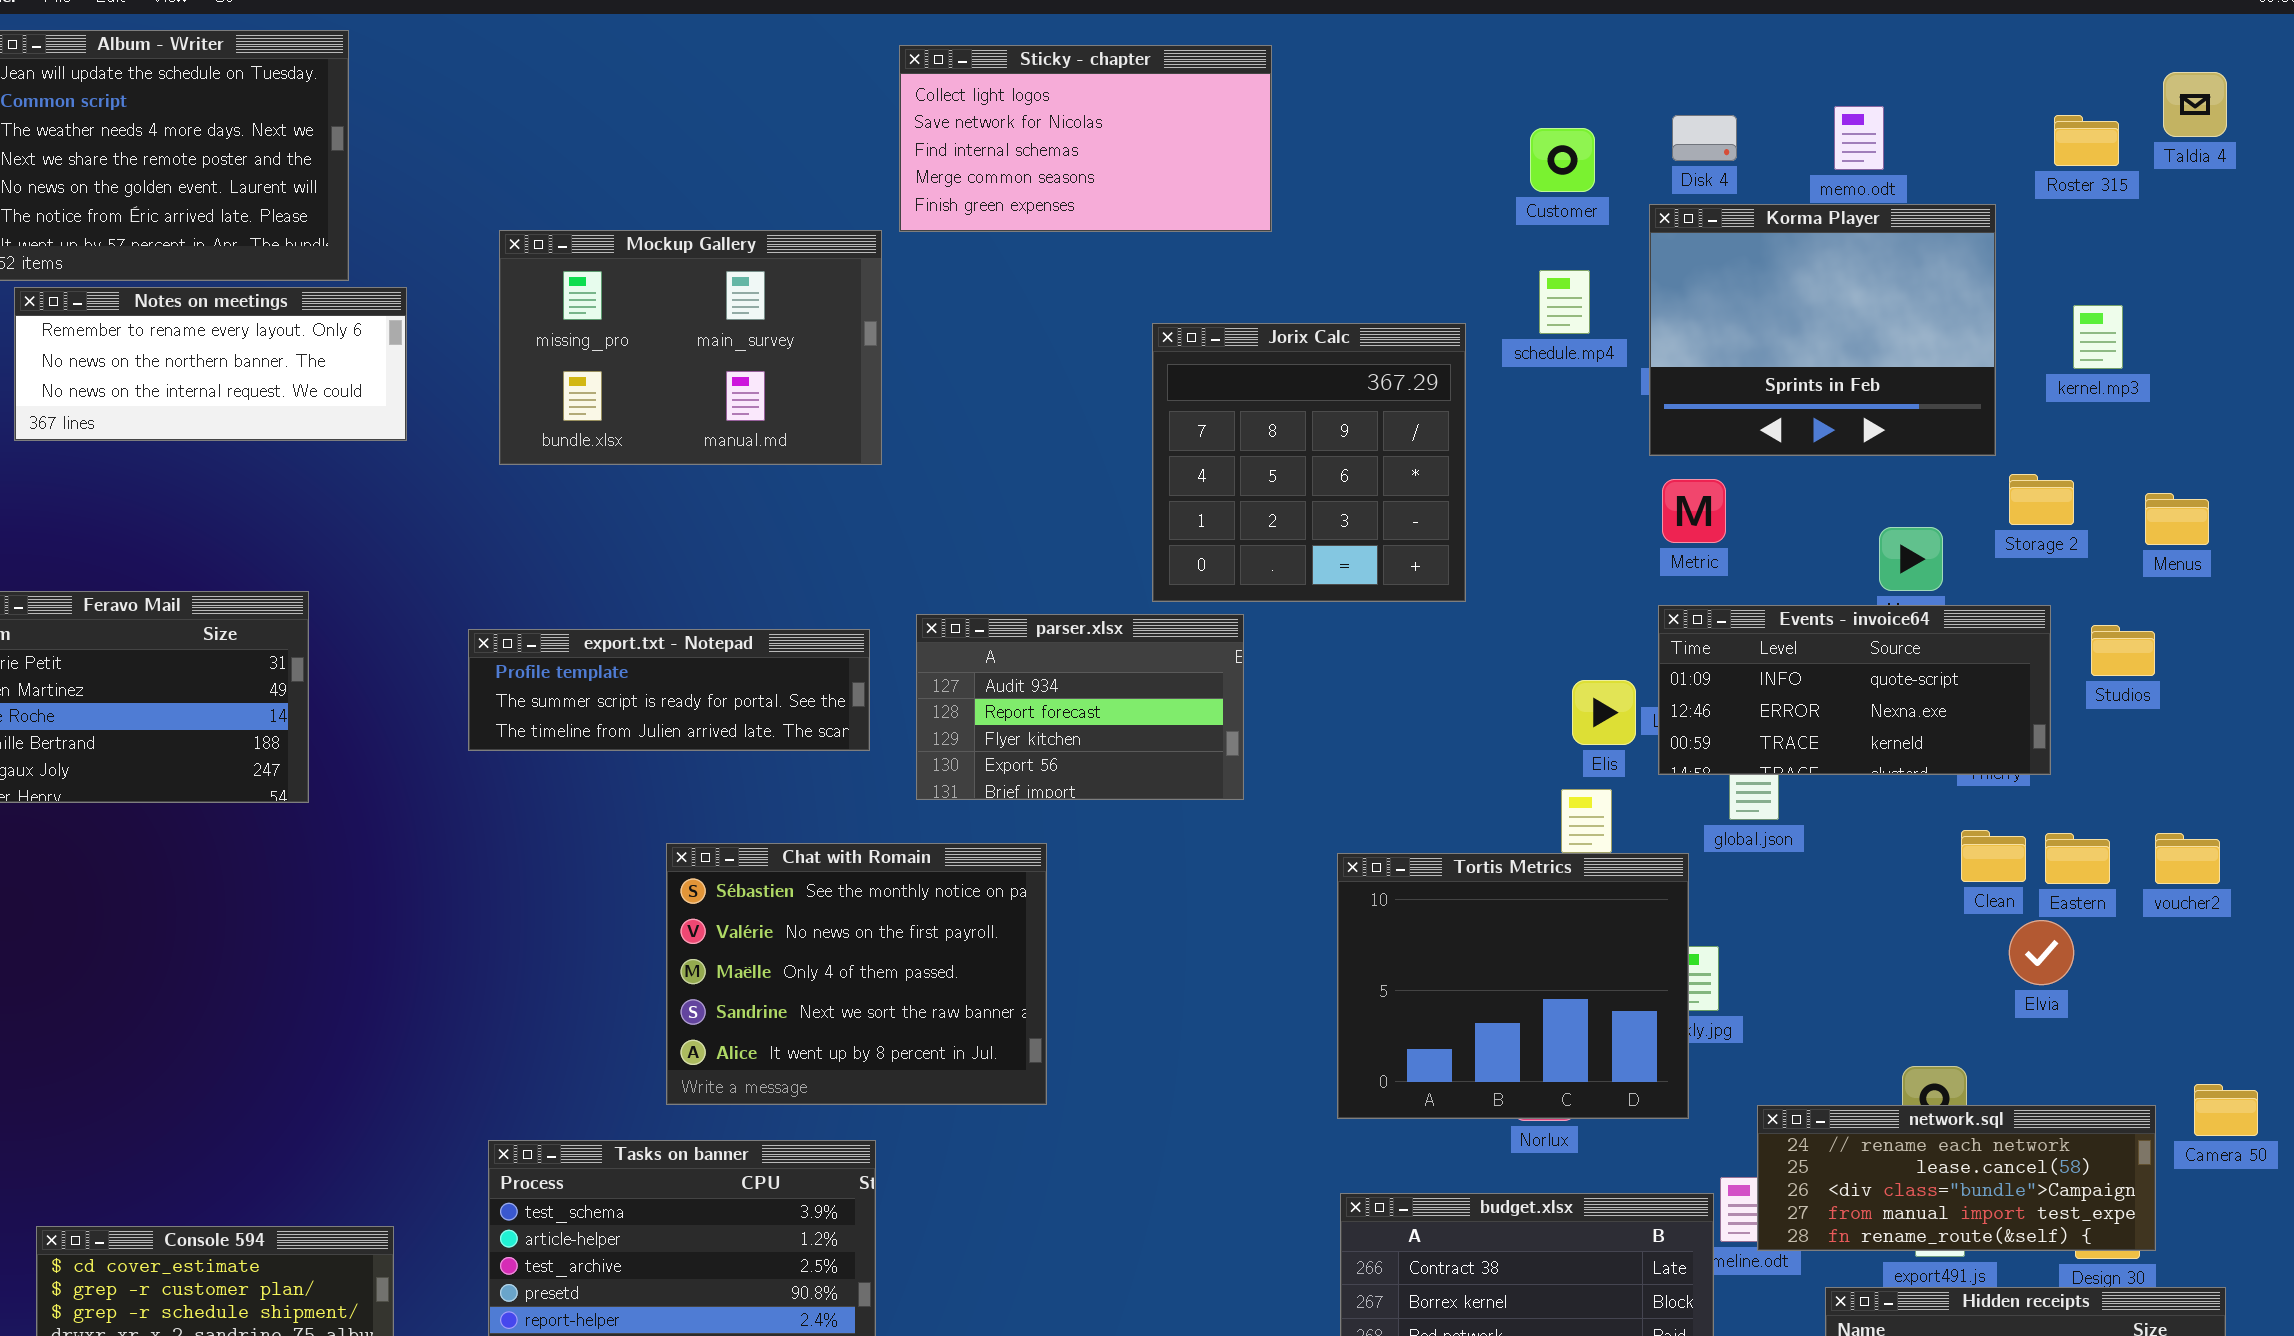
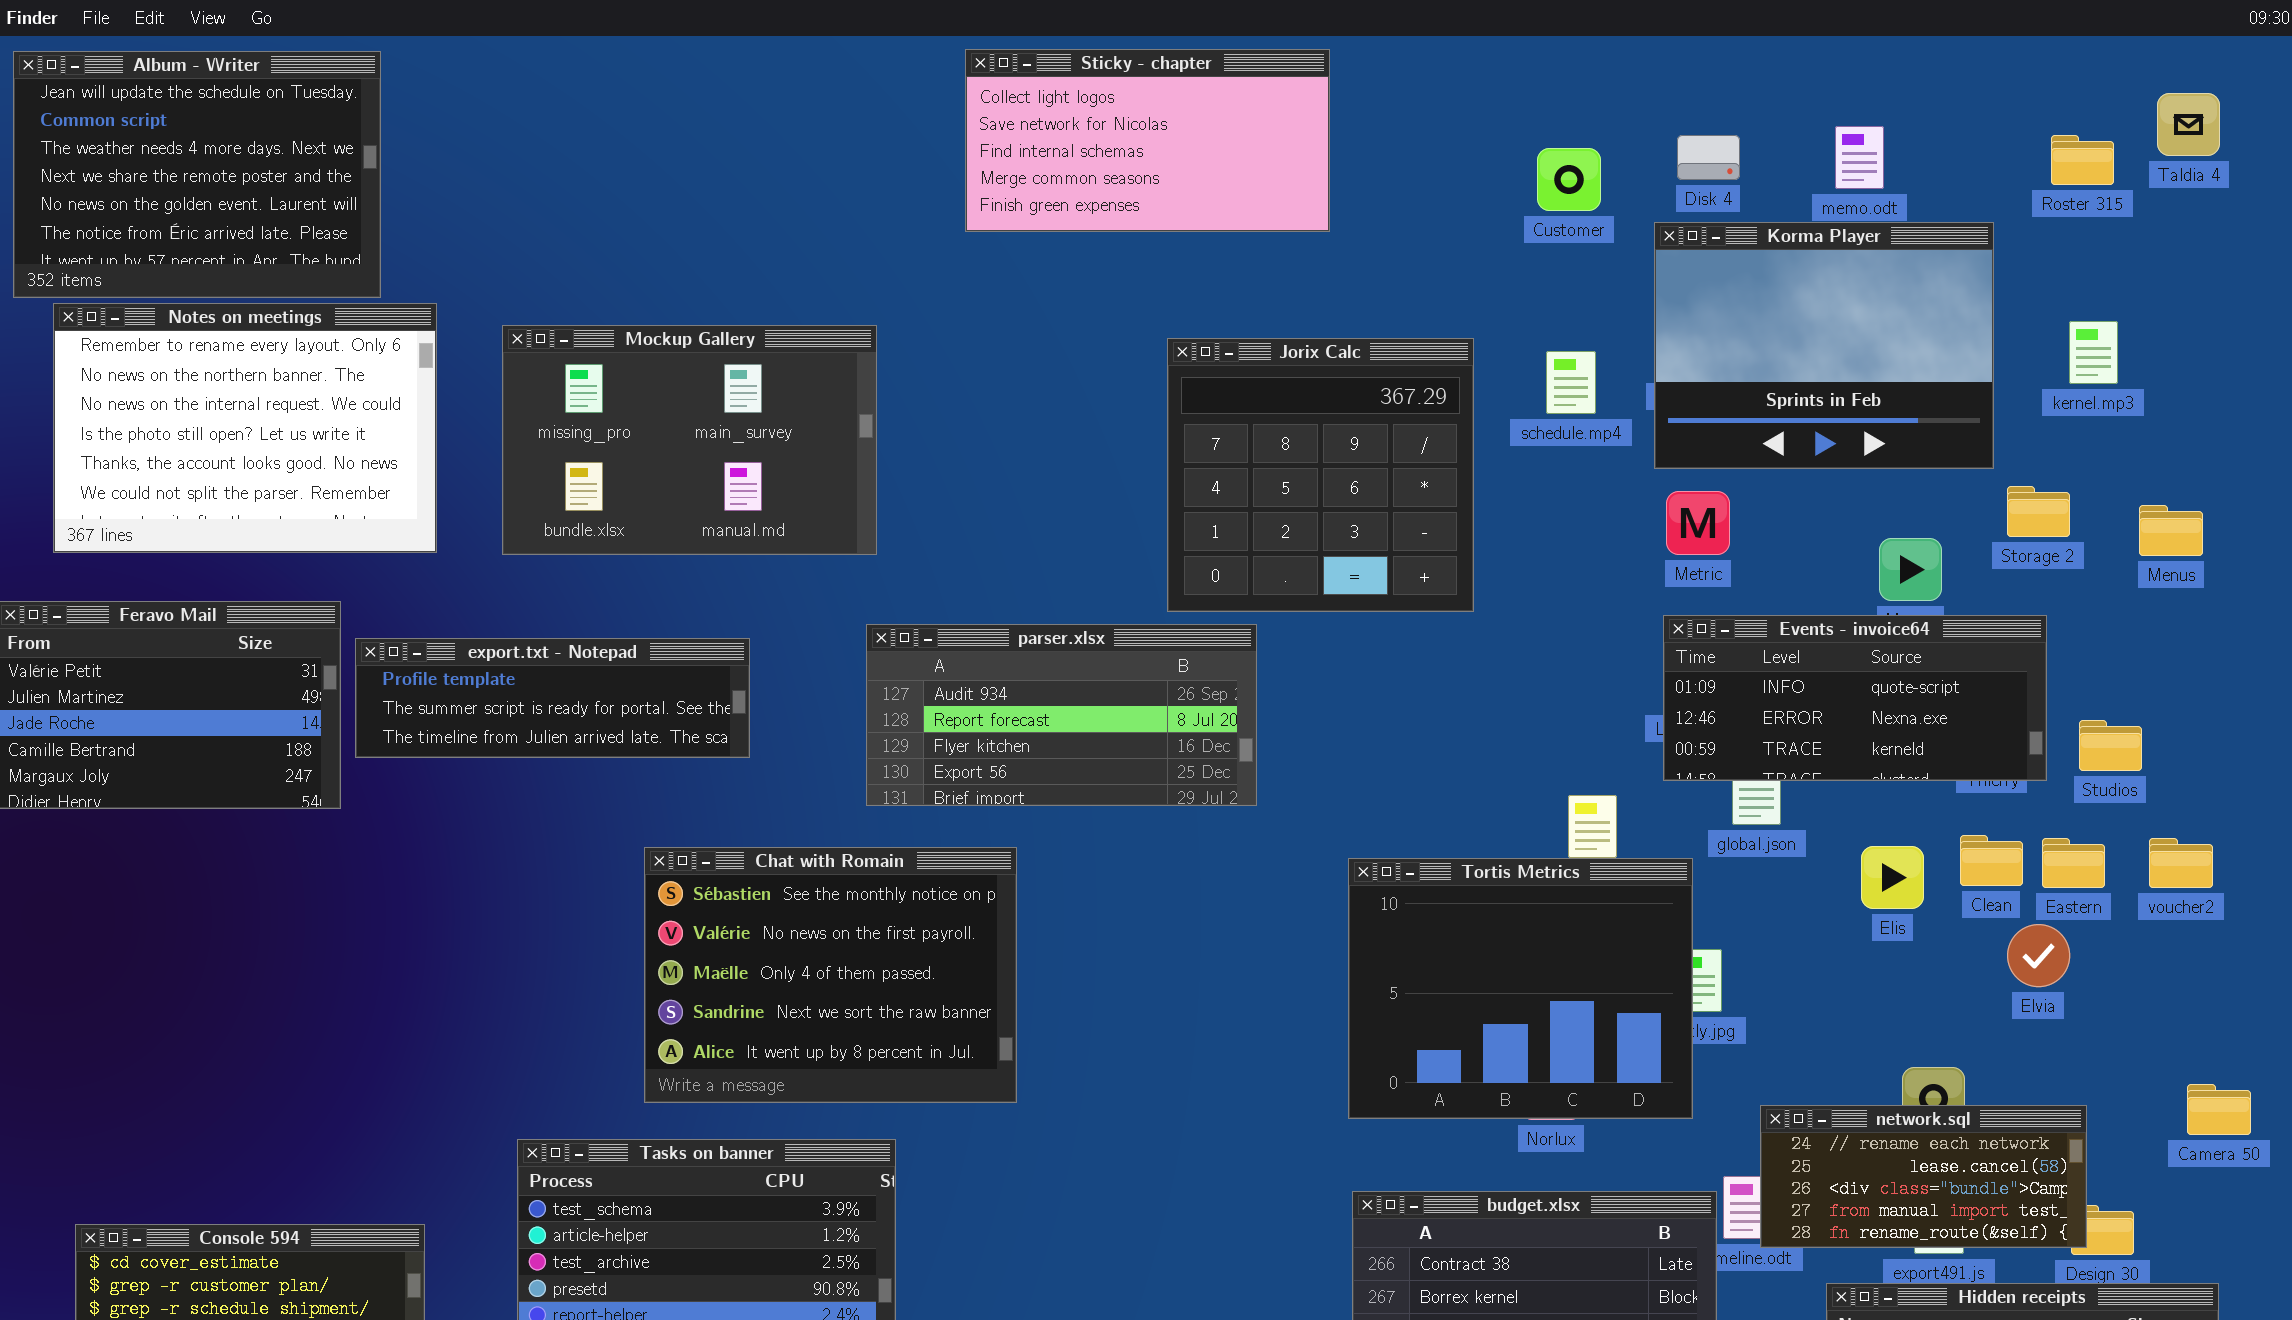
Sticky - chapter: [899,45,1272,232] -> [965,49,1330,232], moved
Mockup Gallery: [499,230,882,465] -> [502,325,877,555], moved
schedule.mp4: [1539,270,1590,334] -> [1546,351,1596,414], moved
Notes on meetings: [14,287,407,441] -> [53,303,437,553], resized
parser.xlsx: [916,614,1244,800] -> [866,624,1257,806], resized
Studios: [2091,625,2155,676] -> [2079,720,2142,771], moved
export.txt - Notepad: [468,629,870,751] -> [355,638,750,758], moved
Elis: [1572,680,1636,745] -> [1861,846,1924,909], moved
Chat with Romain: [666,843,1047,1105] -> [644,847,1017,1103], moved
network.sql: [1757,1105,2156,1251] -> [1760,1105,2087,1248], resized

